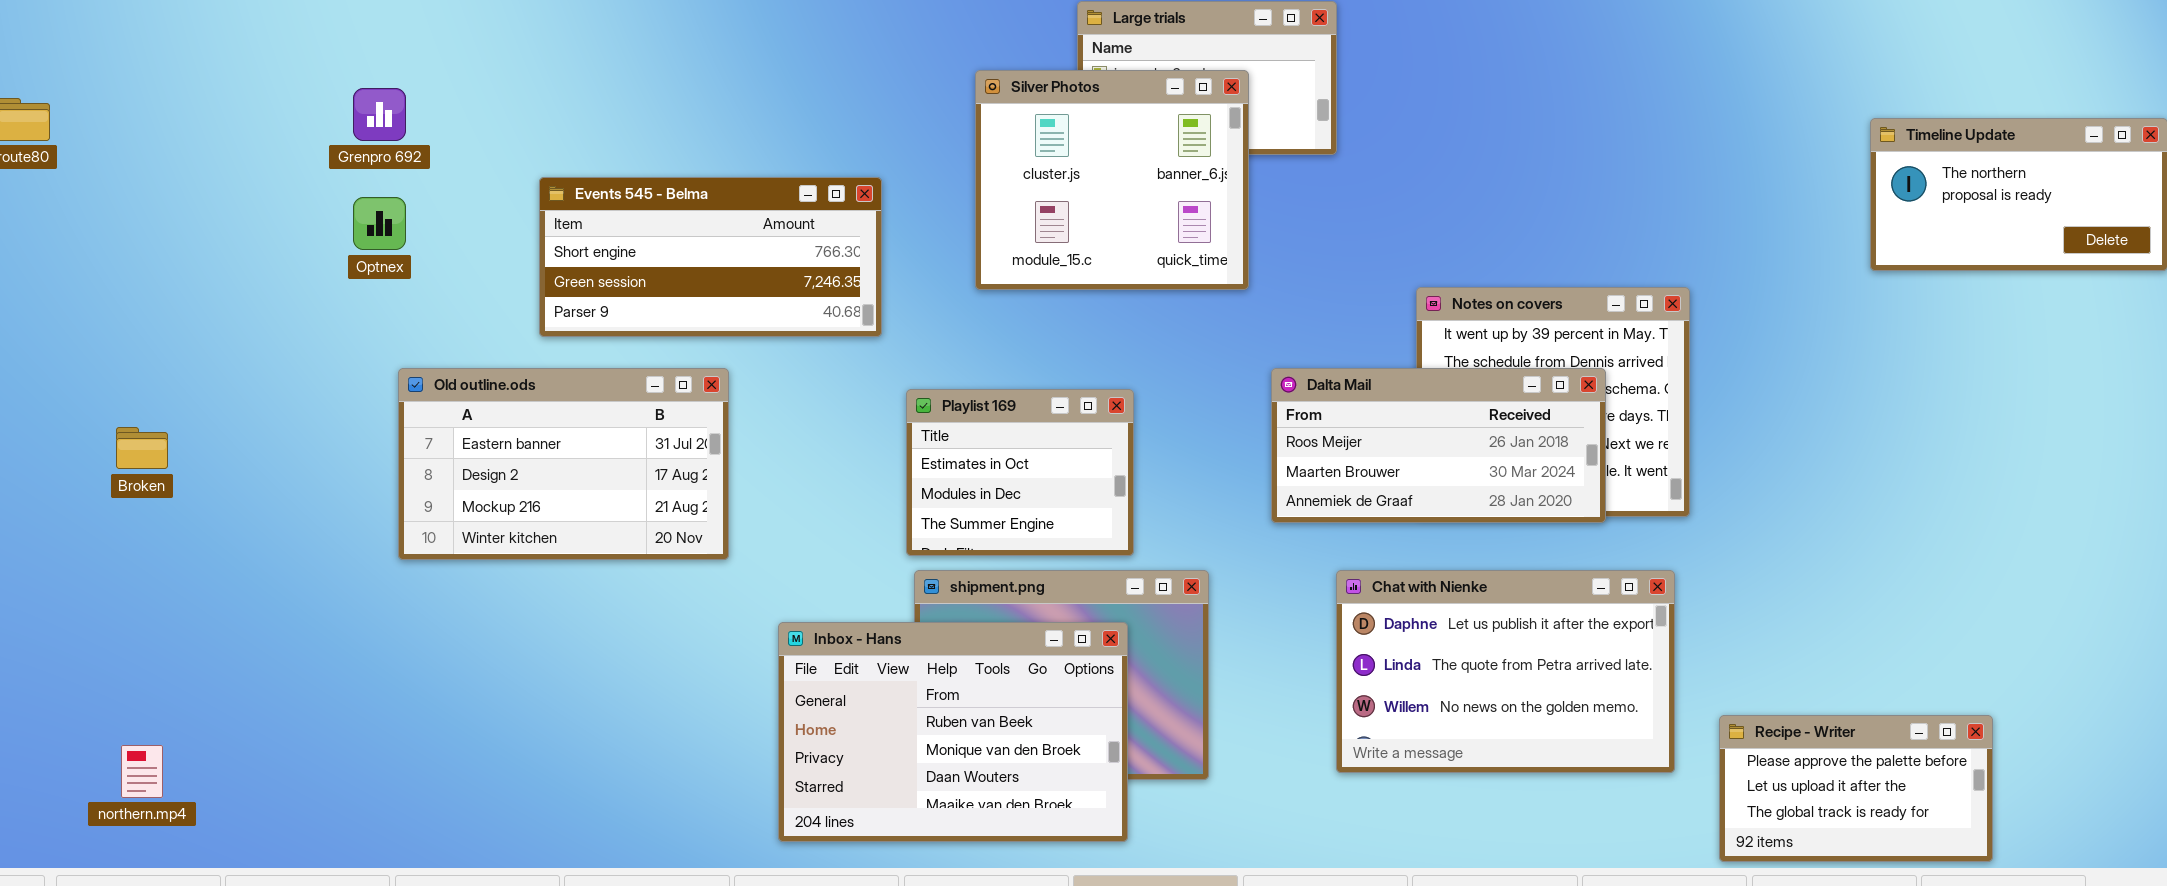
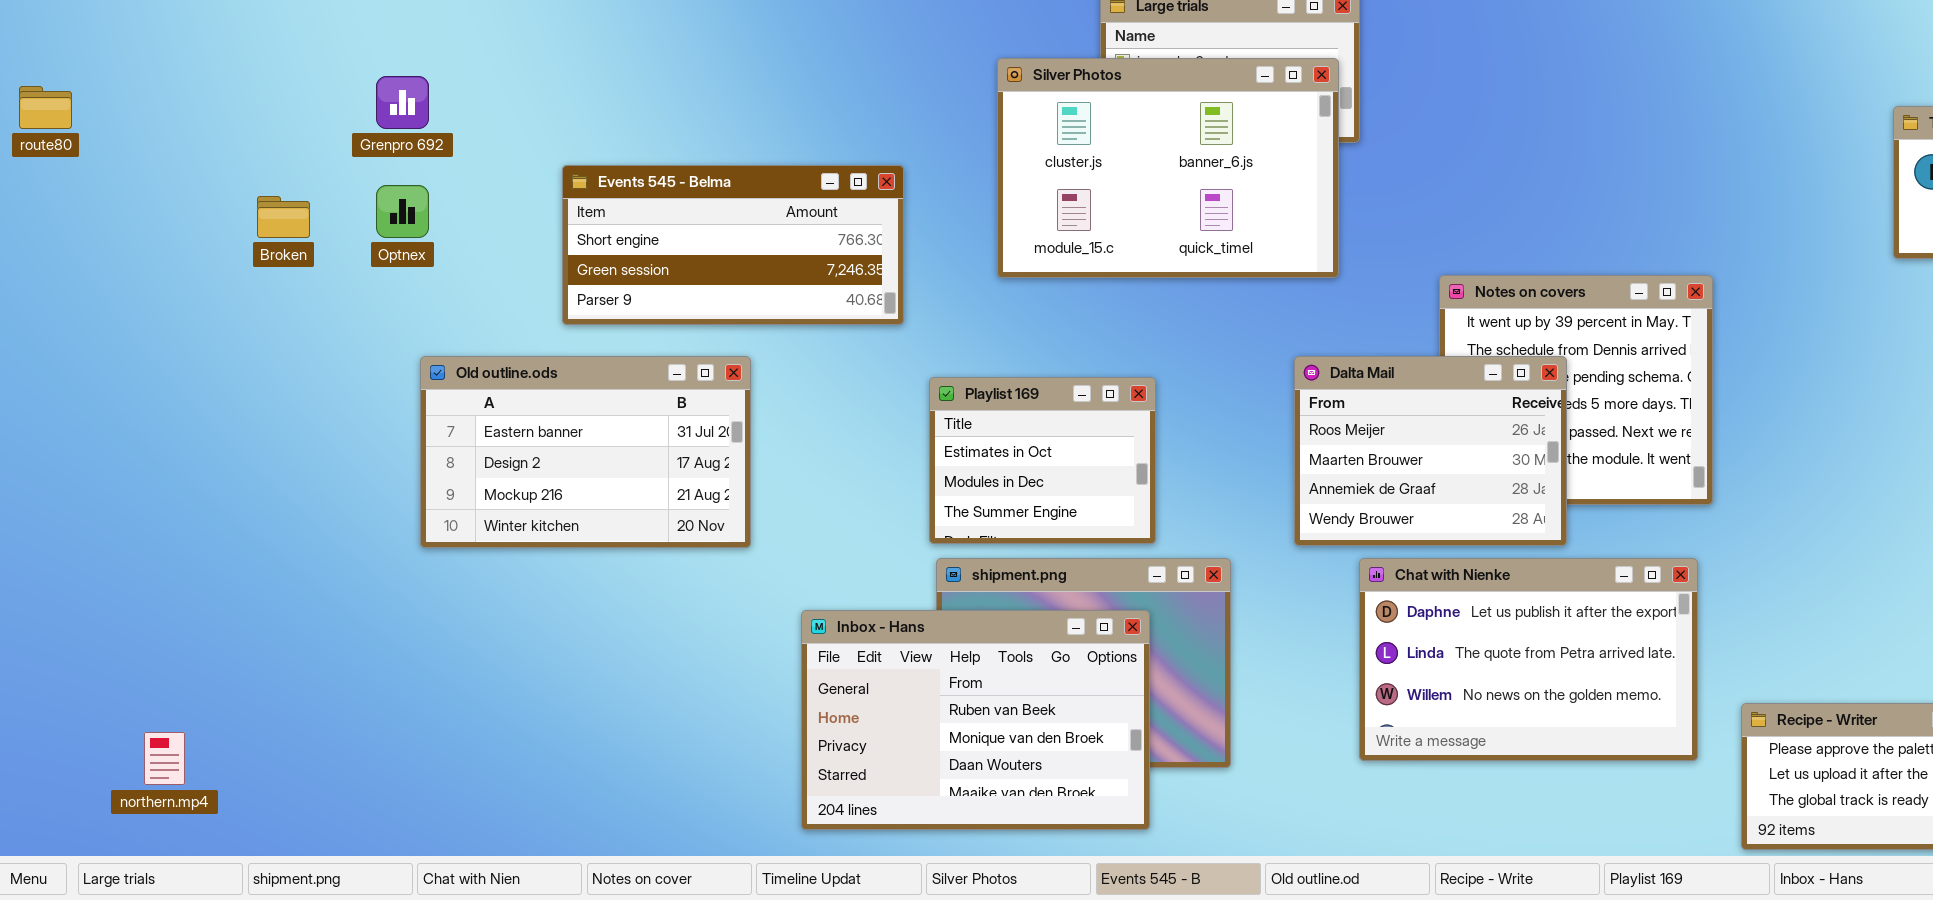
Silver Photos: [975,70,1249,290] -> [997,58,1339,278], resized
Dalta Mail: [1271,368,1606,523] -> [1294,356,1567,546], resized
Broken: [116,427,168,469] -> [257,196,310,238], moved

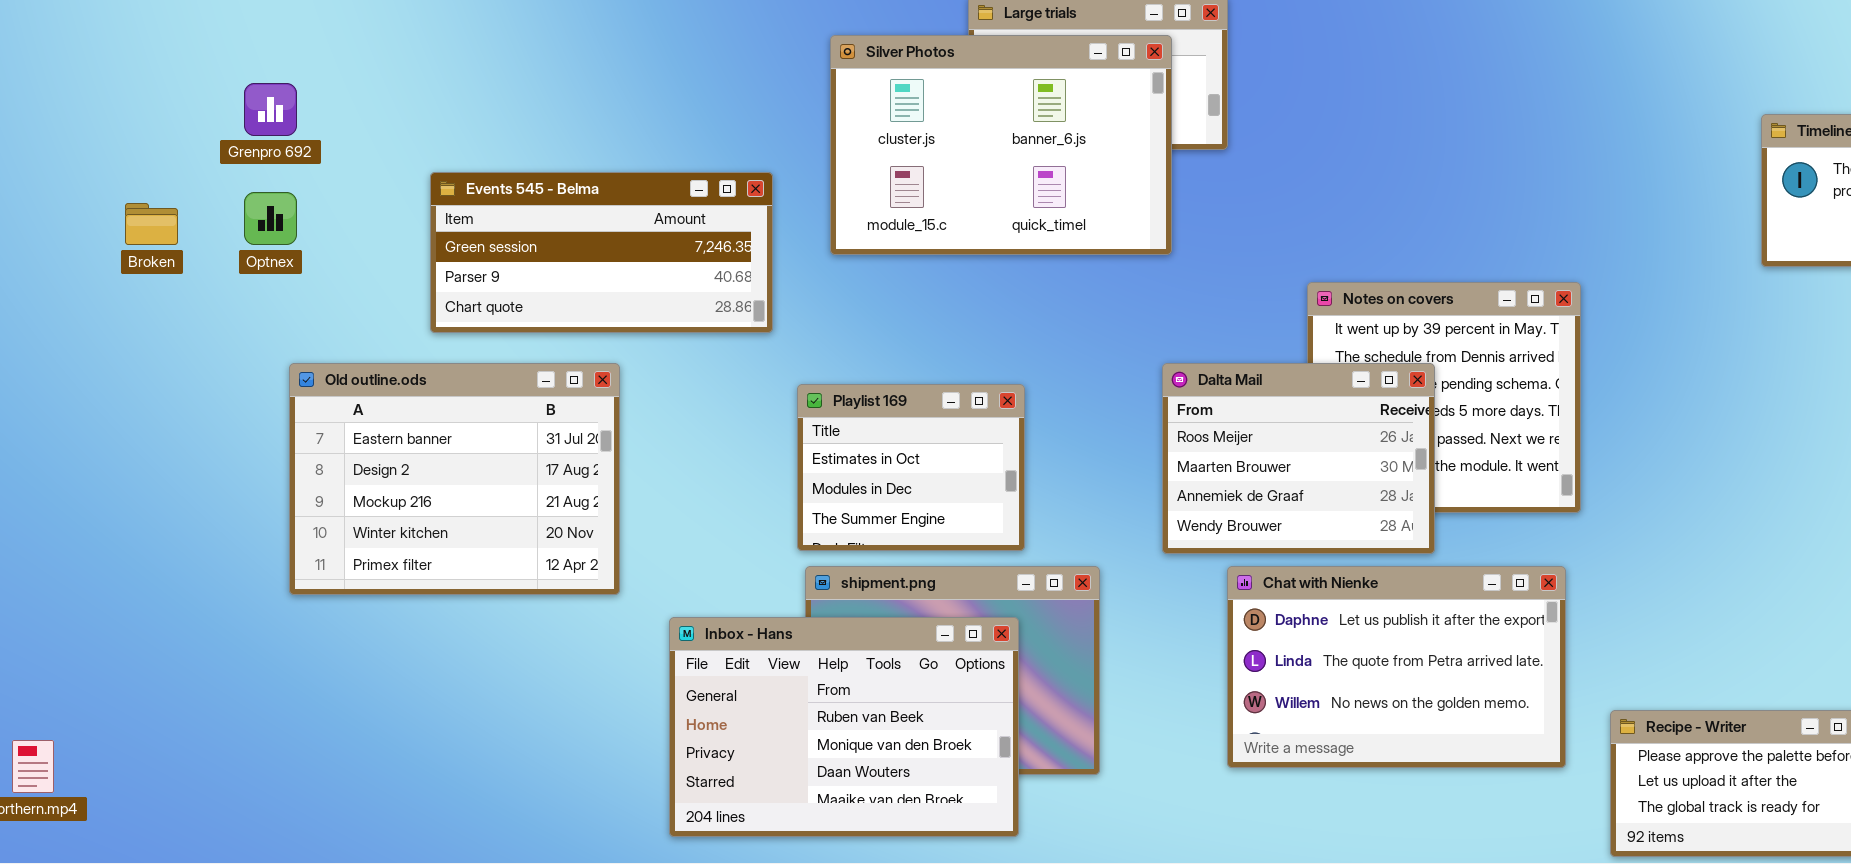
Silver Photos: [997,58,1339,278] -> [830,35,1172,255], moved
Events 545 - Belma: [562,165,904,325] -> [430,172,773,333], scrolled down 1 row
Old outline.ods: [420,356,751,548] -> [289,363,620,595], resized

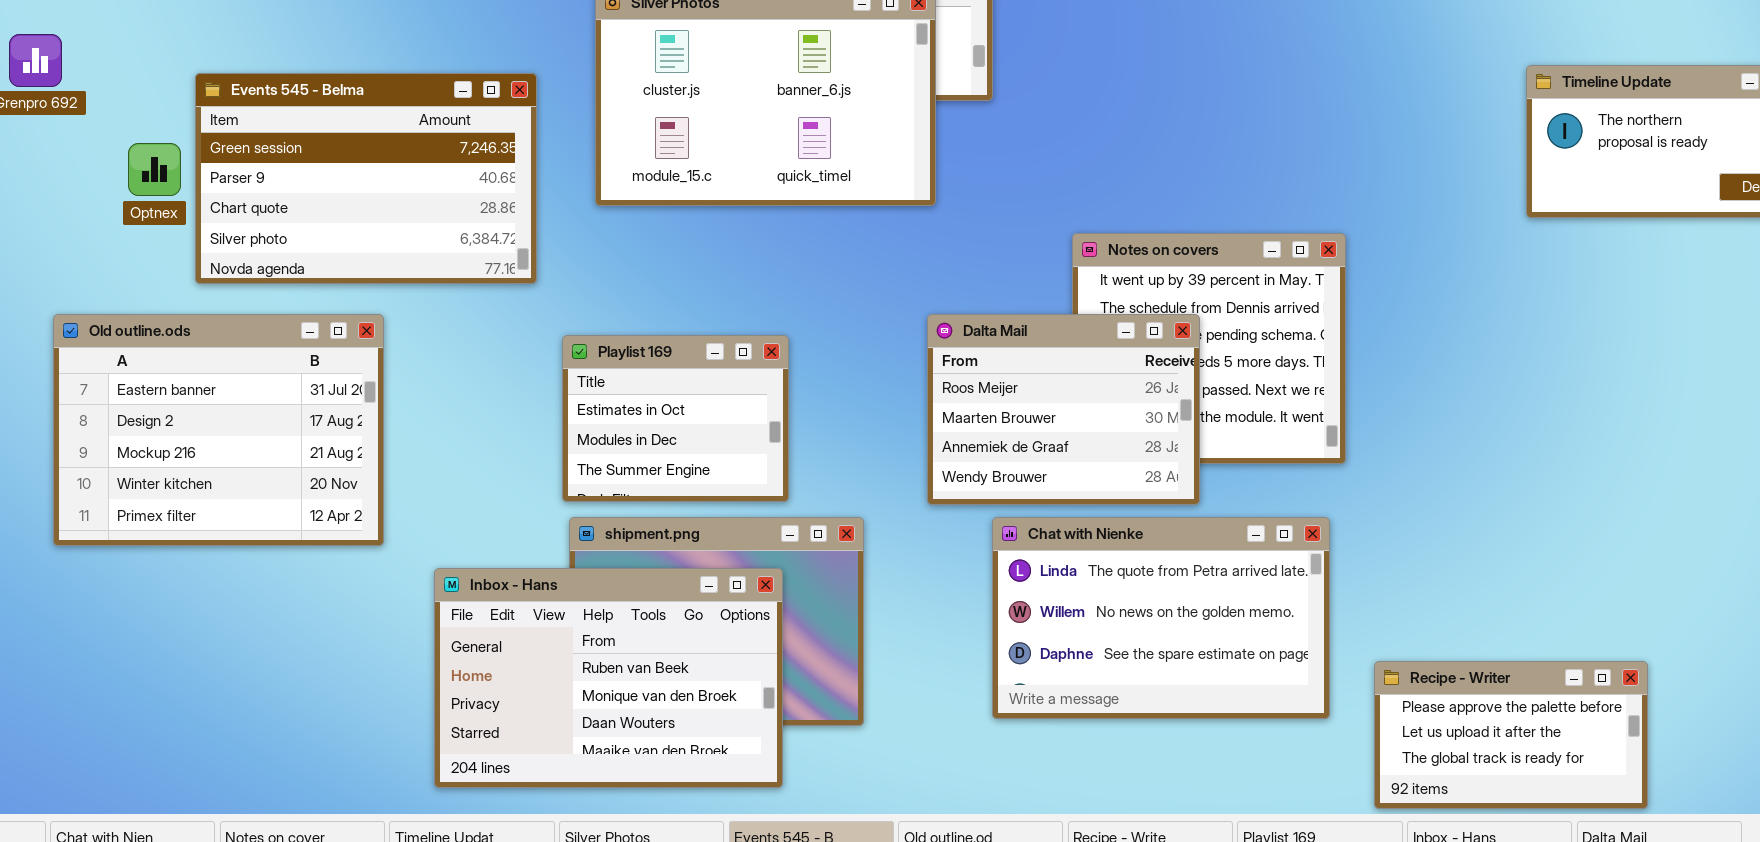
Events 545 - Belma: [430,172,773,333] -> [195,73,537,284], resized
Optnex: [244,192,297,245] -> [128,143,181,196], moved
Chat with Nienke: [1227,566,1566,768] -> [992,517,1330,719], scrolled down 1 row

